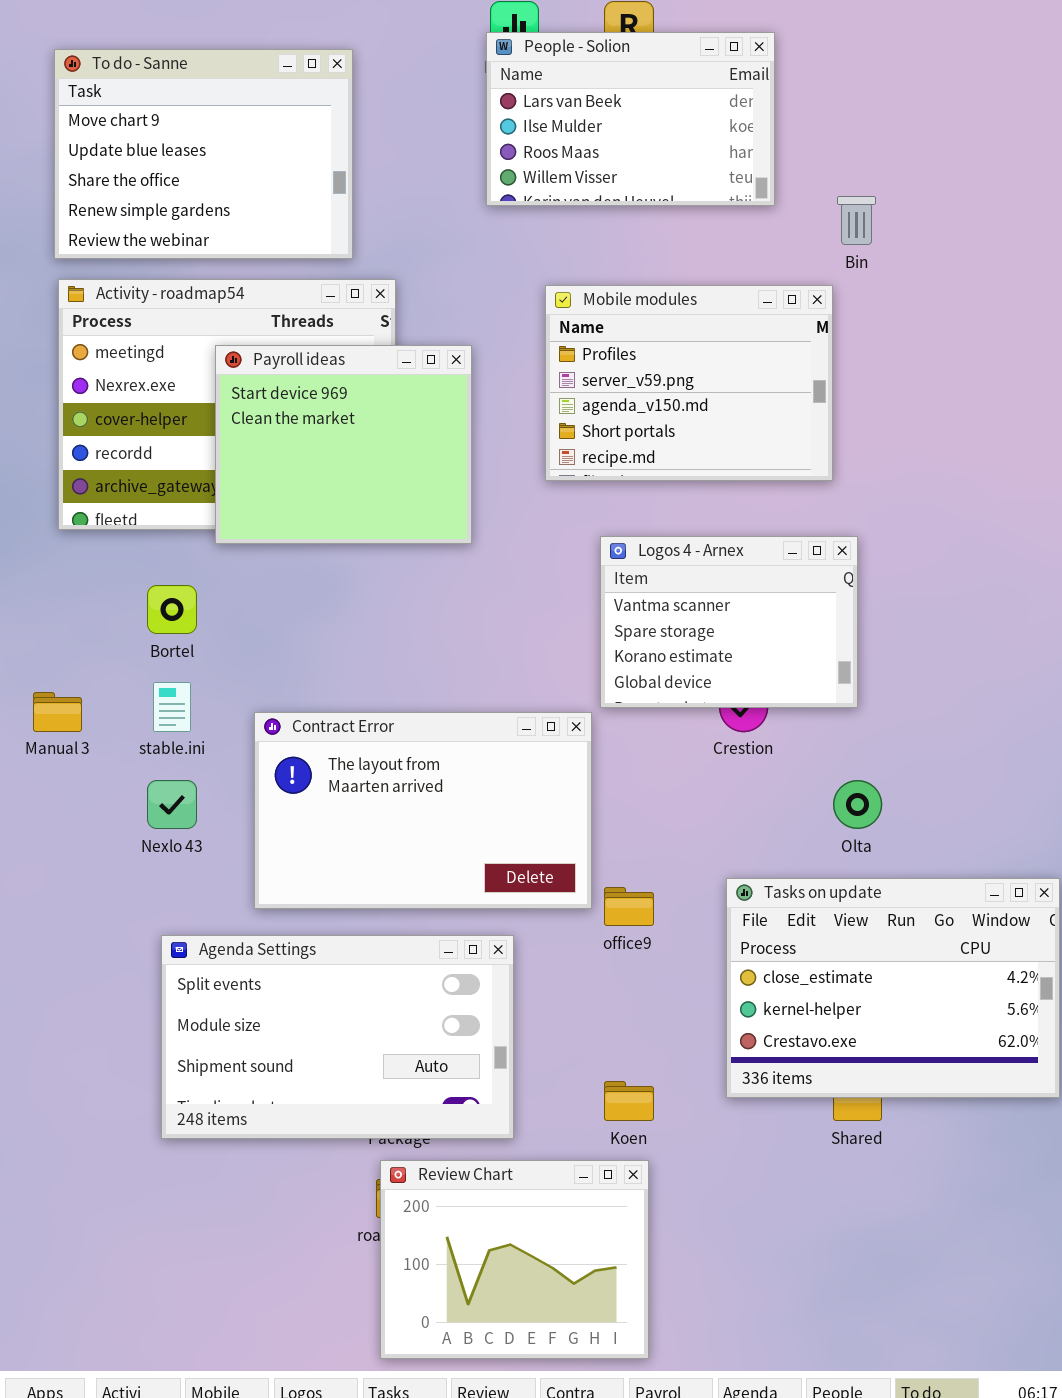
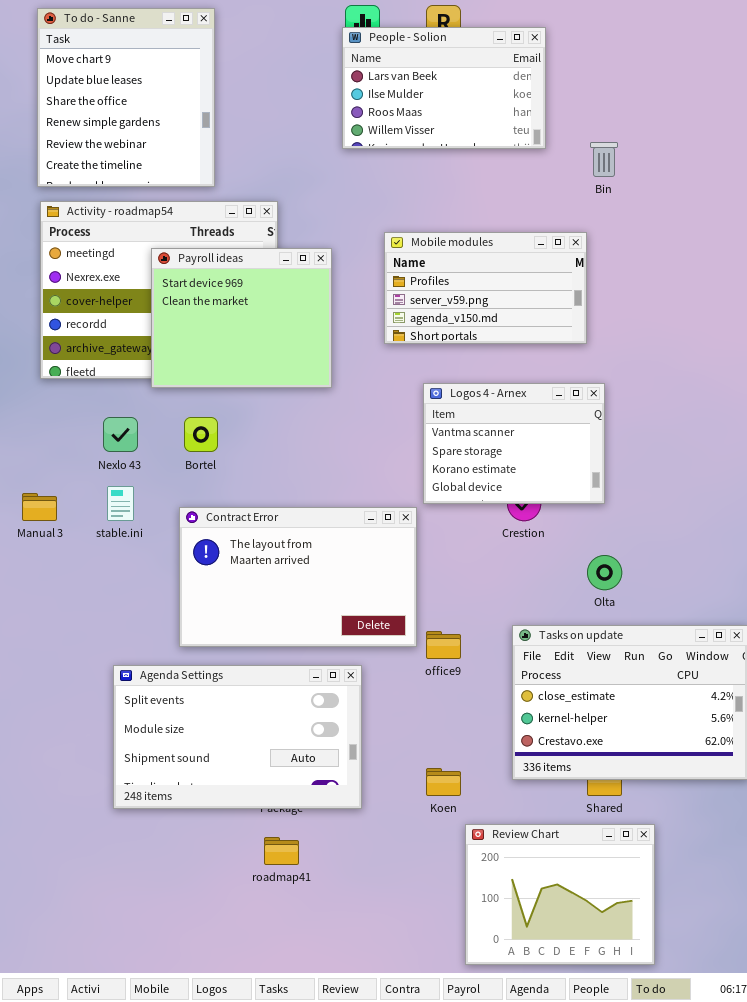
To do - Sanne: [54,49,353,259] -> [37,8,215,187], resized
Mobile modules: [545,285,833,481] -> [384,232,587,344], resized
Bortel: [147,585,197,634] -> [184,417,218,452], moved
Nexlo 43: [147,780,197,829] -> [103,417,138,452], moved
Review Chart: [380,1160,649,1359] -> [465,824,655,965], moved

